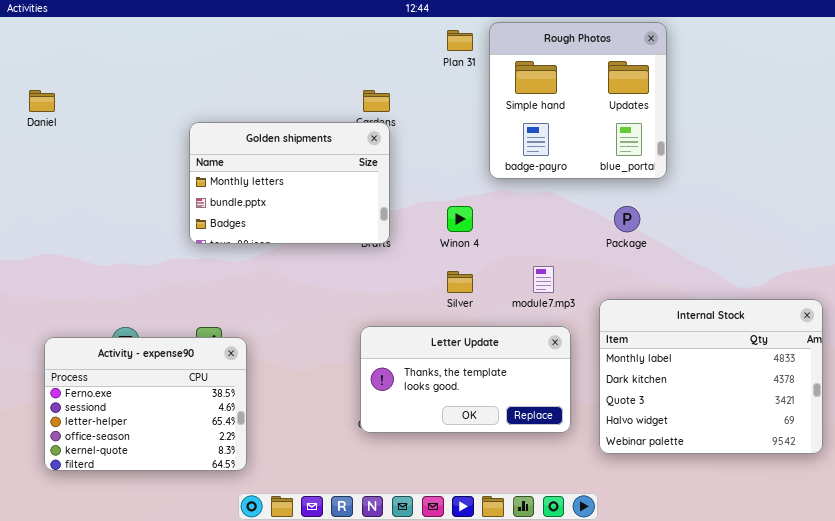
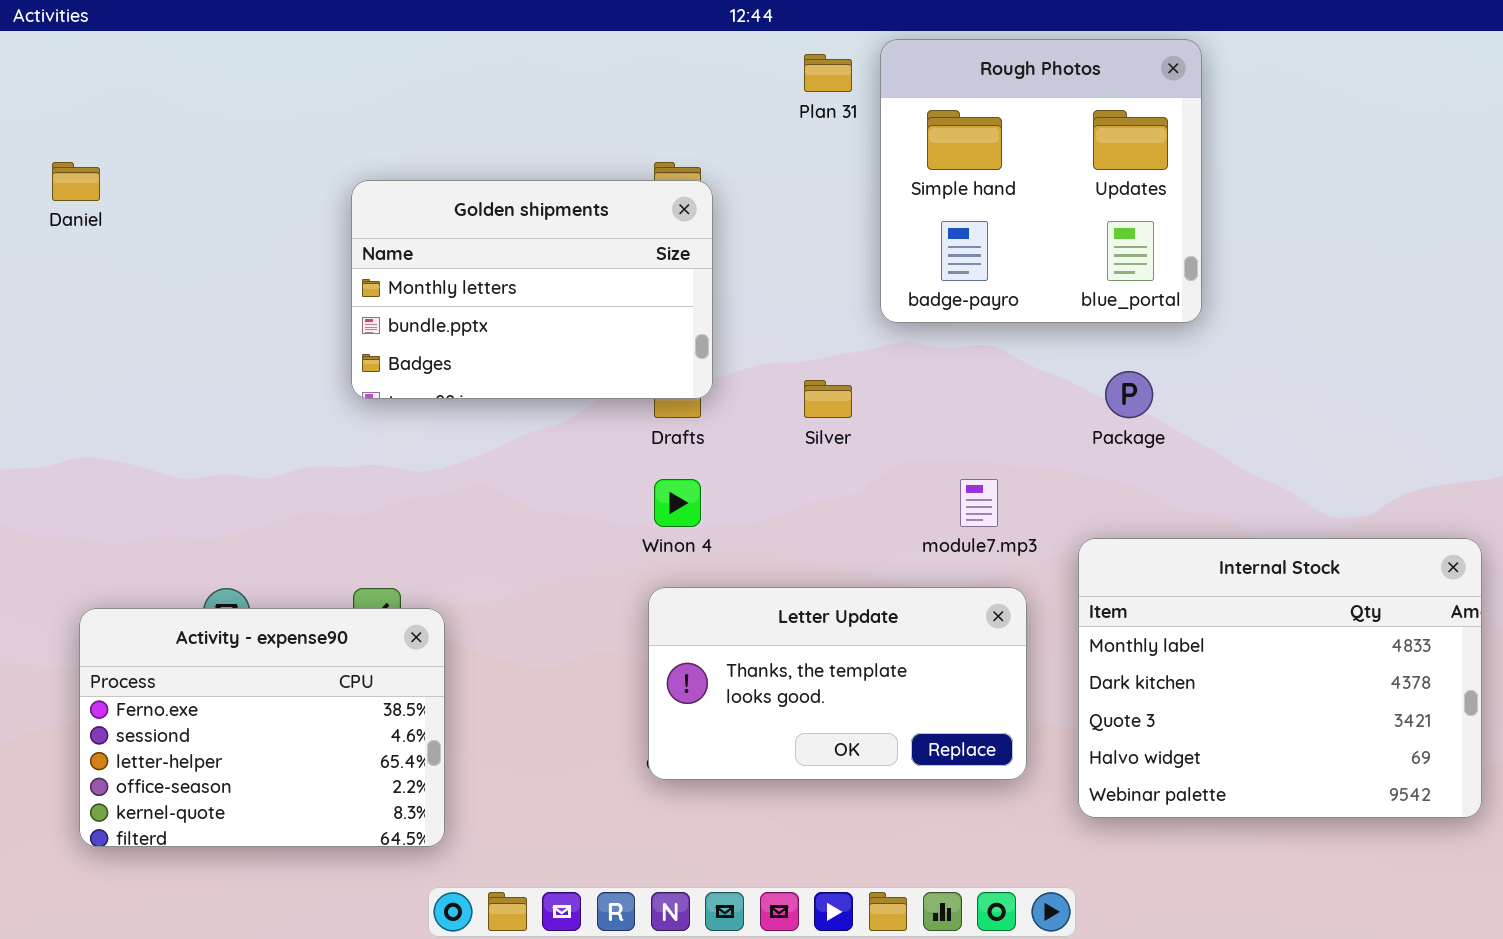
Golden shipments: [189,122,390,244] -> [351,180,713,399], moved
Winon 4: [447,206,473,232] -> [654,479,701,527], moved
Silver: [447,271,473,293] -> [804,380,852,418], moved

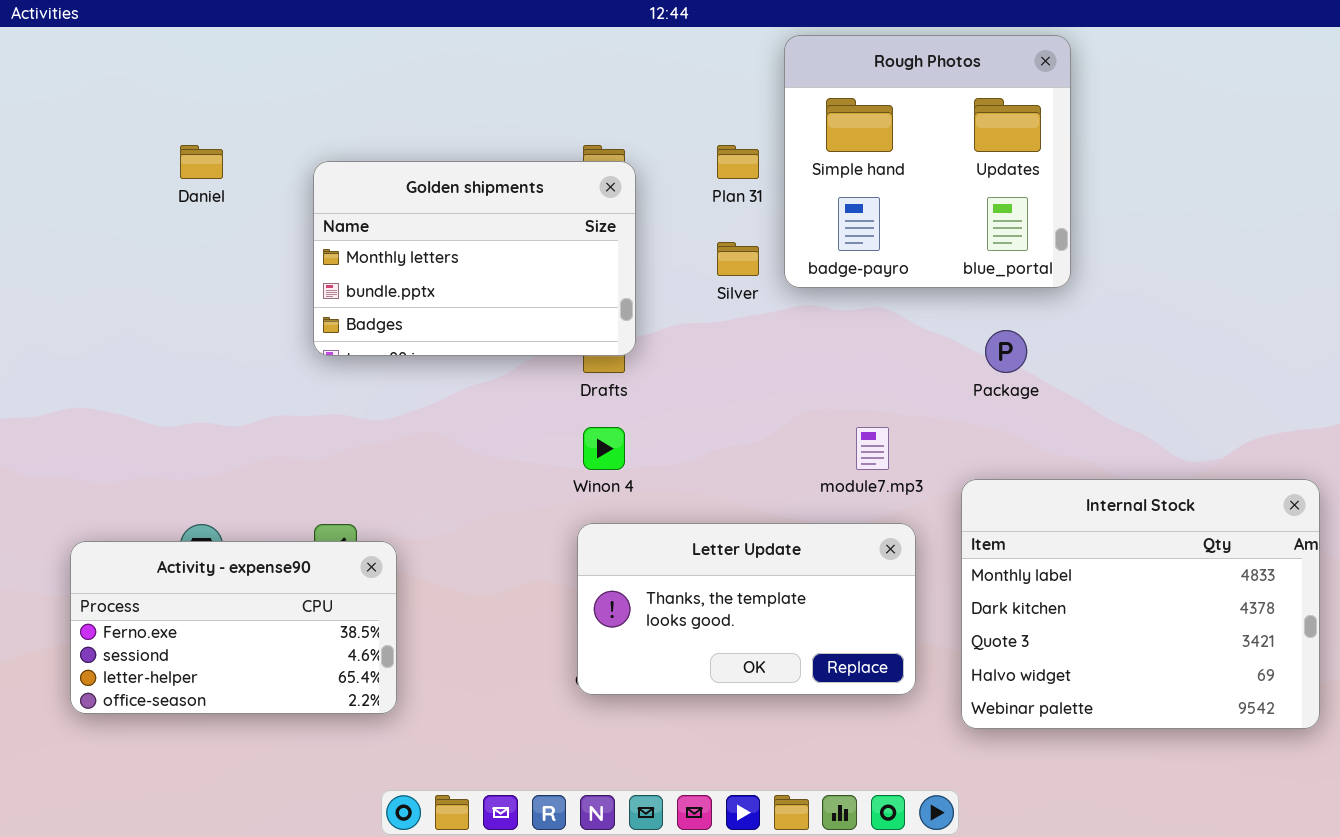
Plan 31: [804,54,852,92] -> [717,145,759,179], moved
Daniel: [52,162,100,201] -> [180,145,223,179], moved
Silver: [804,380,852,418] -> [717,242,759,276], moved
Activity - expense90: [79,608,445,847] -> [70,541,397,714], resized

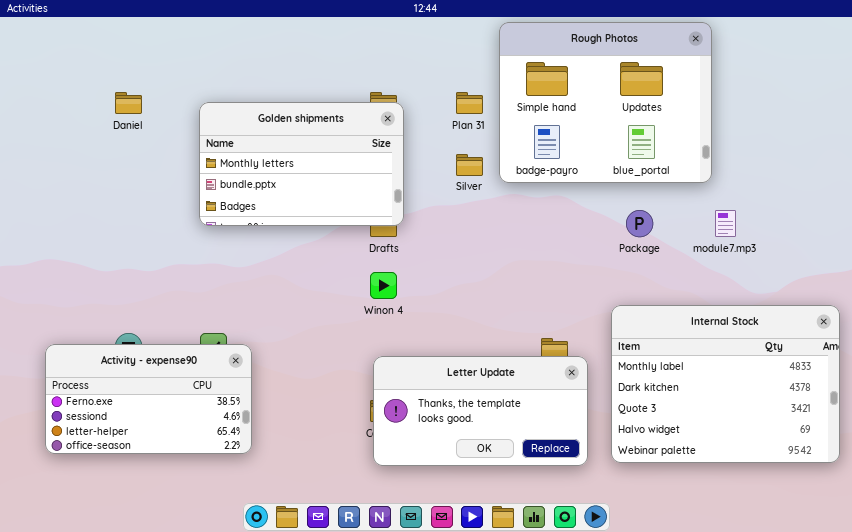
Rough Photos: [784,35,1071,288] -> [499,22,712,183], resized
module7.mp3: [856,427,889,470] -> [715,210,736,237], moved
Letter Update: [577,523,916,695] -> [373,356,588,466], moved

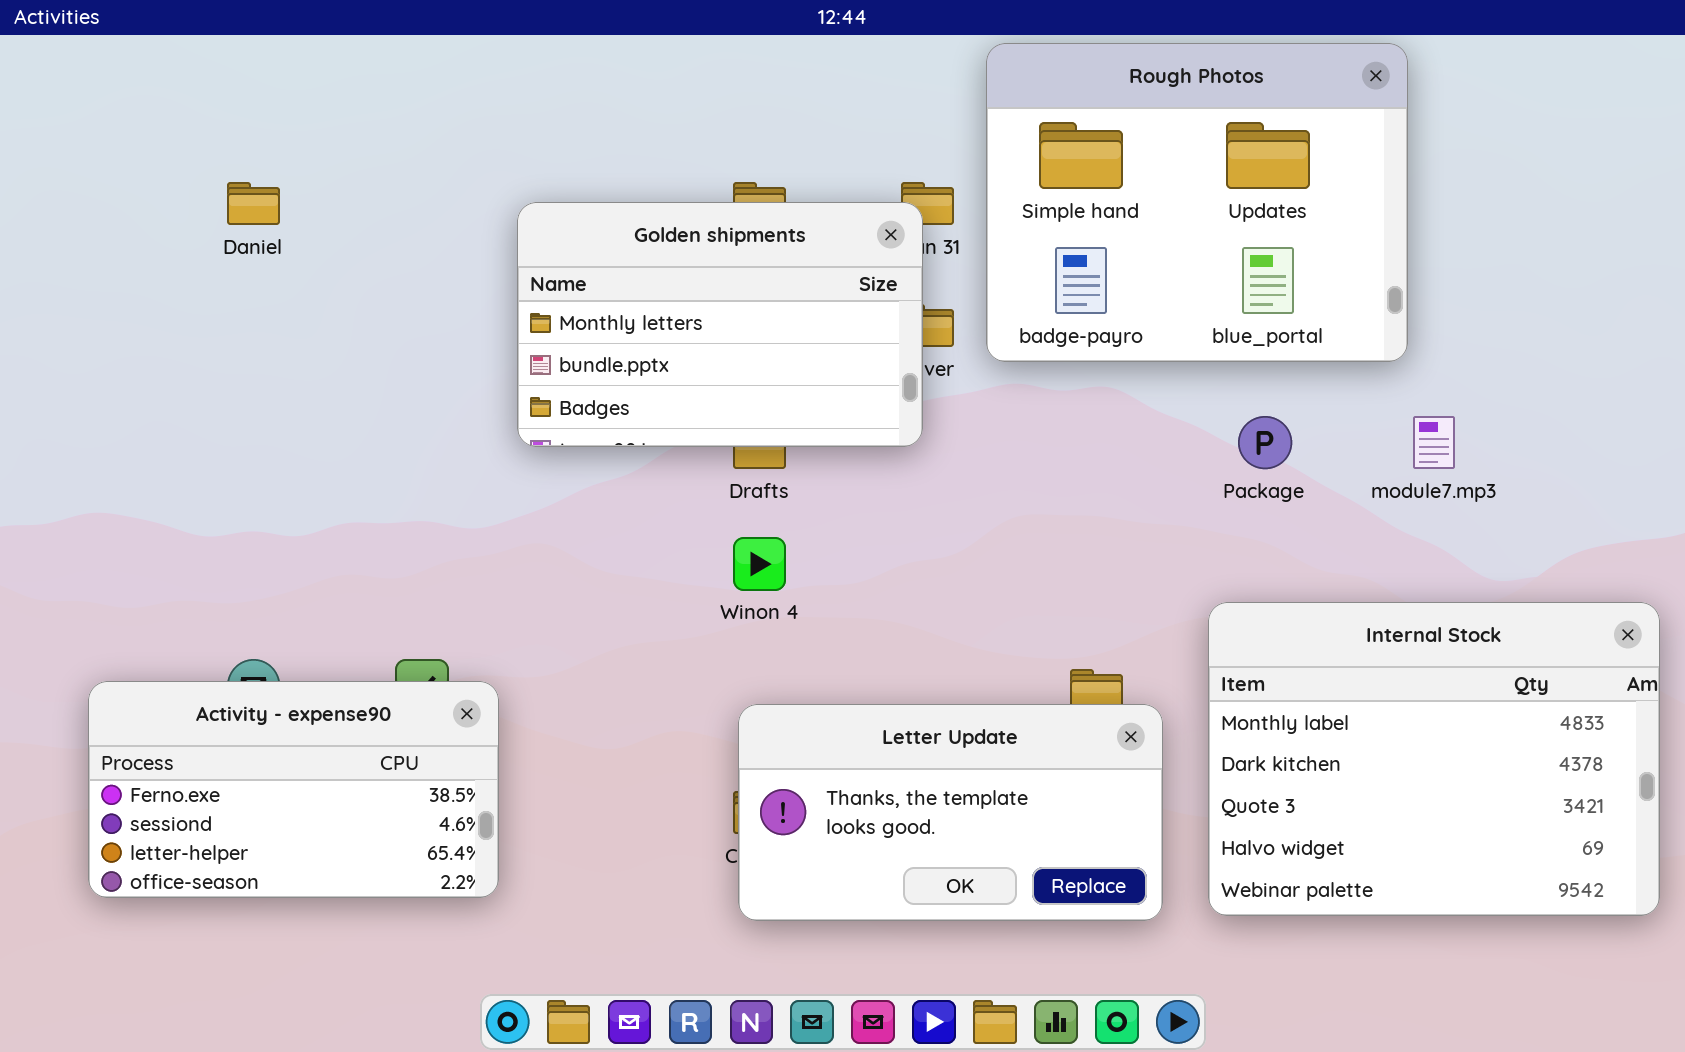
Golden shipments: [199,102,404,226] -> [517,202,923,447], moved

